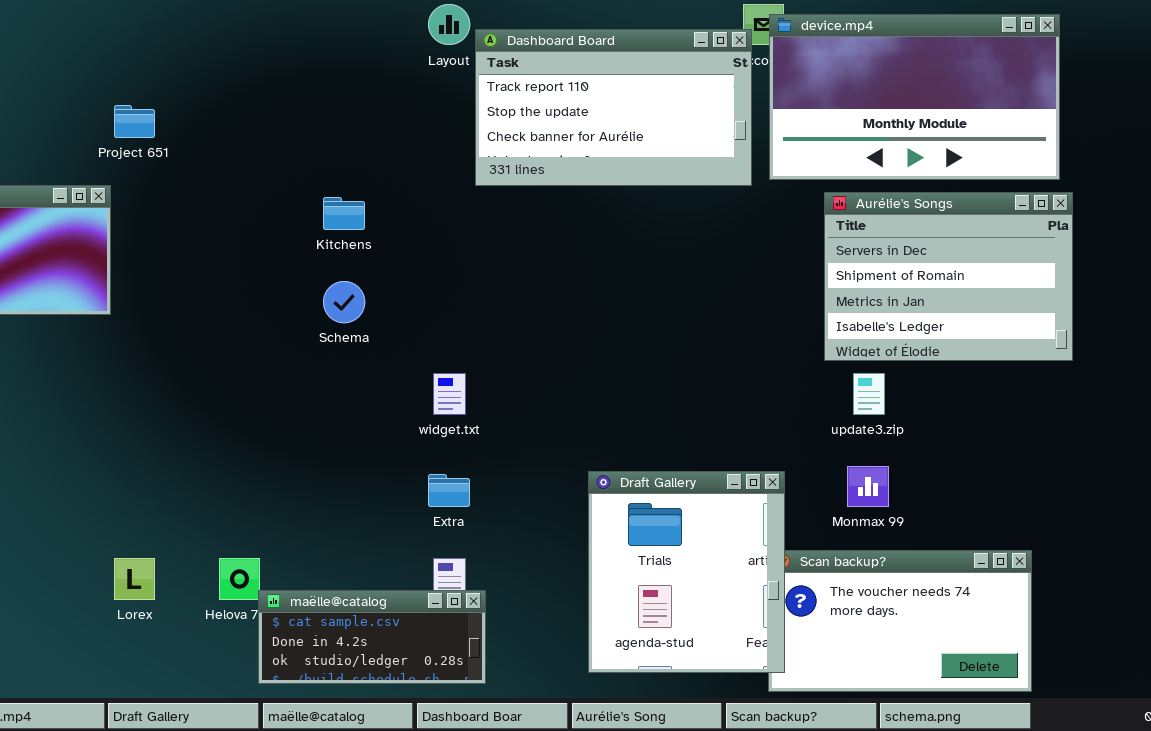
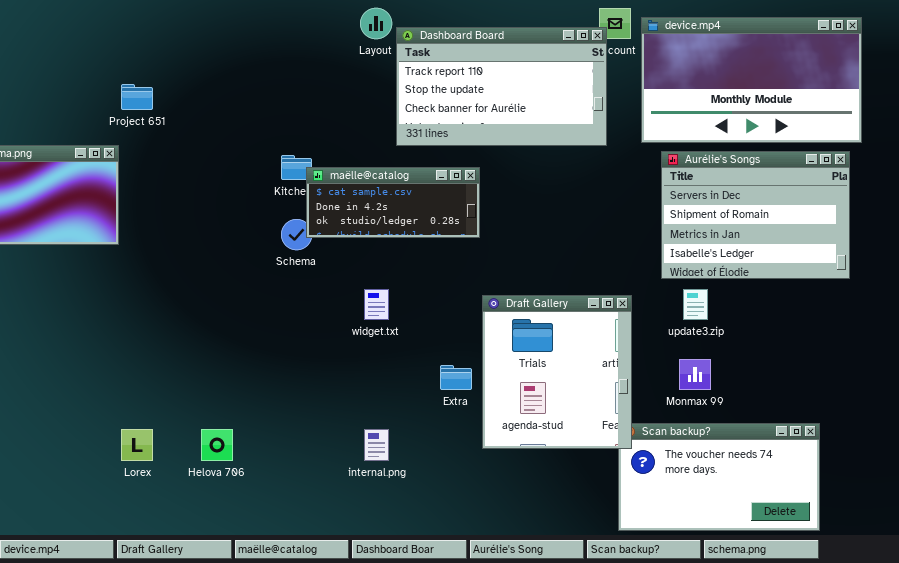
device.mp4: [769,14,1060,180] -> [641,17,862,143], moved
Draft Gallery: [588,471,785,673] -> [482,295,632,449], moved
Extra: [428,474,470,507] -> [440,365,472,390], moved
maëlle@catalog: [258,590,486,684] -> [306,167,480,238], moved

